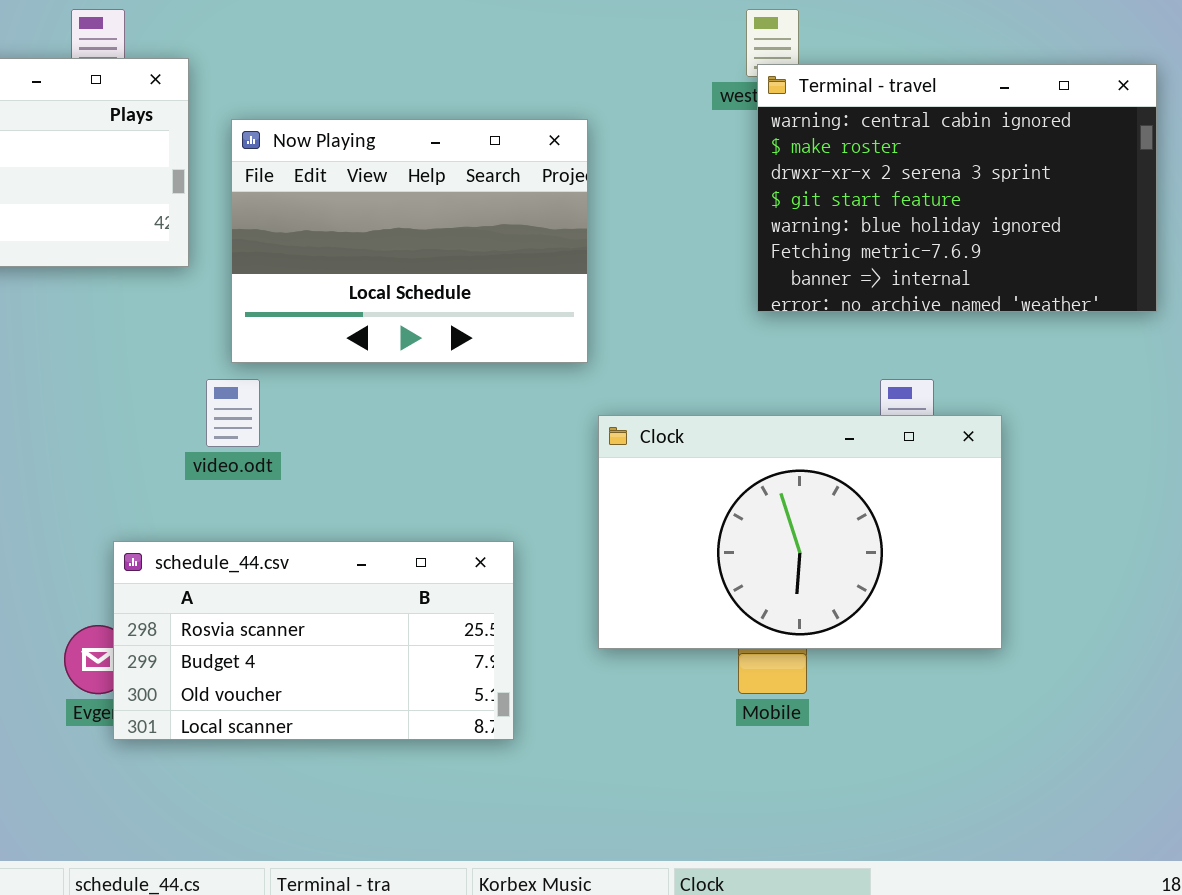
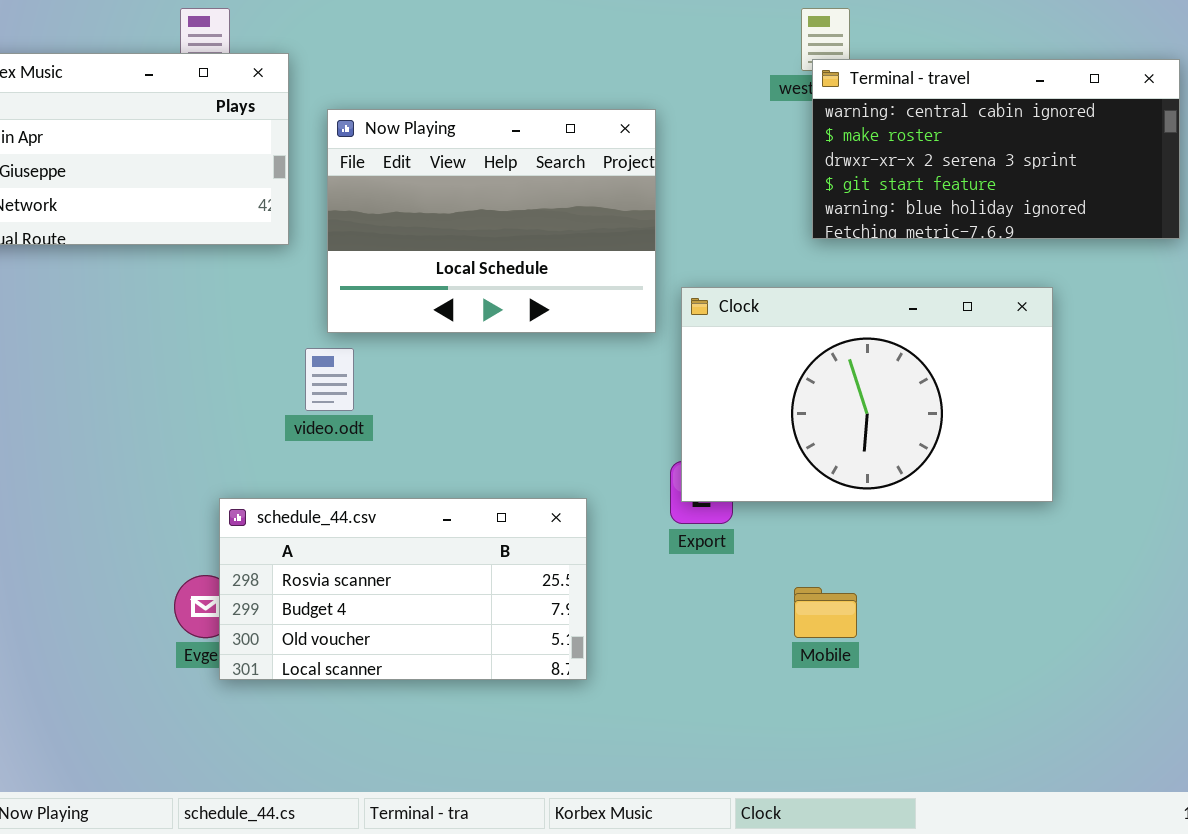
Terminal - travel: [757,64,1157,312] -> [812,59,1180,239], resized
Clock: [598,415,1002,649] -> [681,287,1053,502], moved

